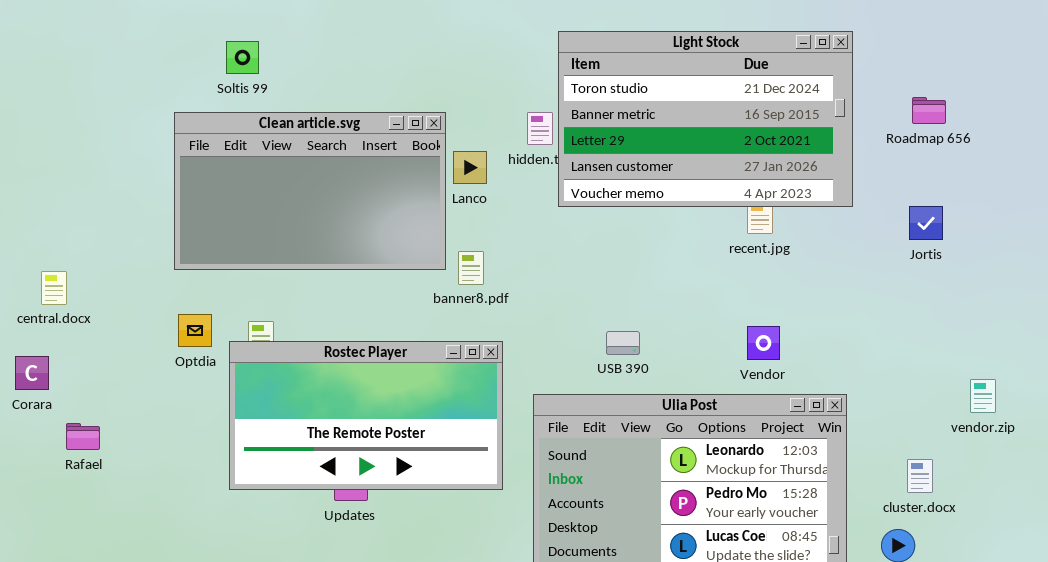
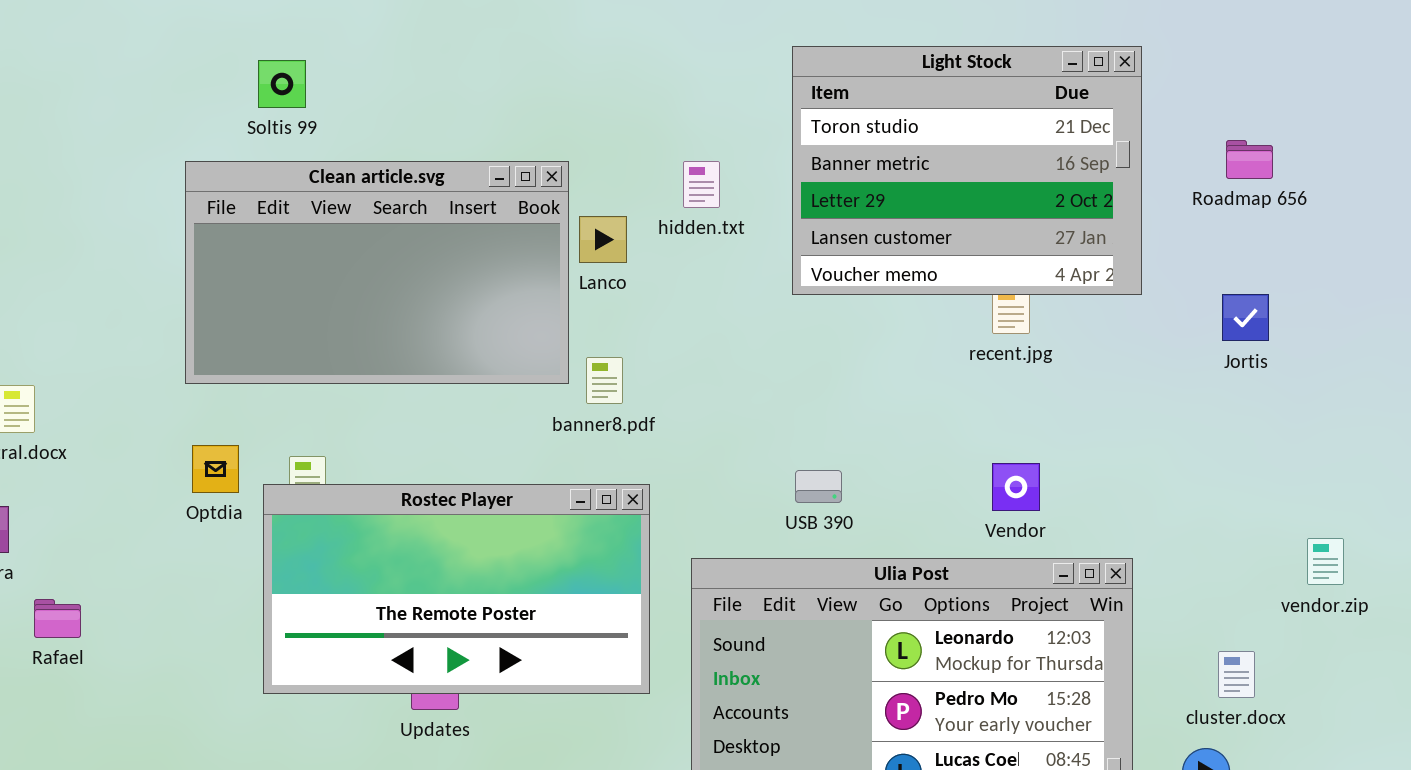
Light Stock: [558,31,853,207] -> [792,46,1142,295], resized

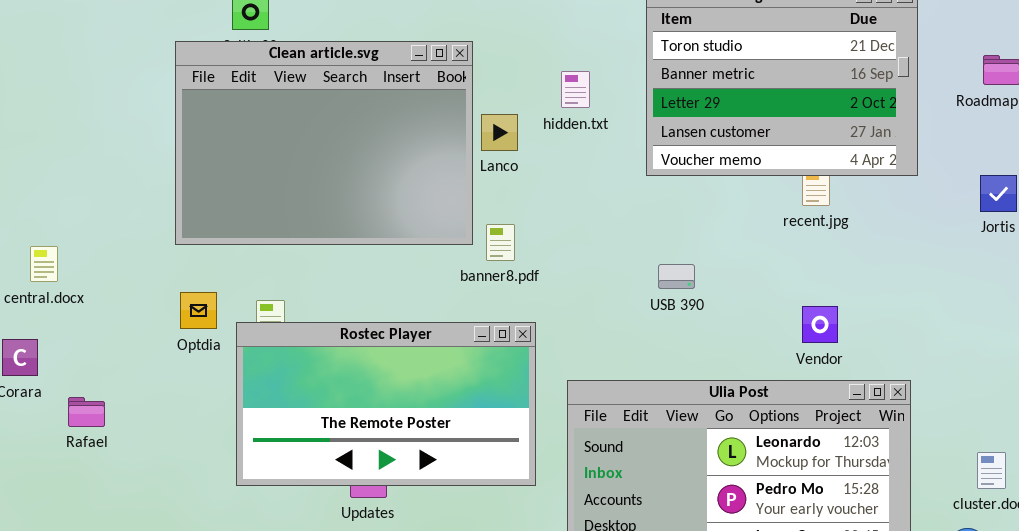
Clean article.svg: [185,161,569,384] -> [175,41,473,245], resized
USB 390: [795,470,842,503] -> [658,264,695,289], moved
Rafael: [34,599,81,638] -> [68,397,105,427], moved

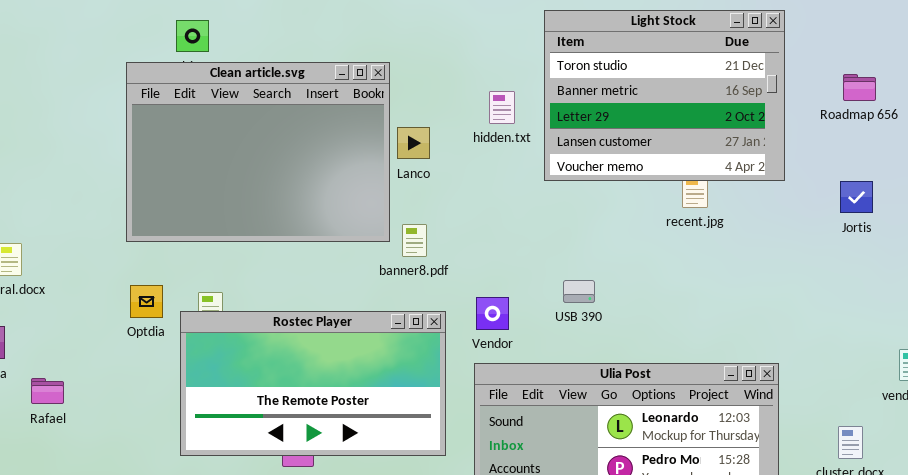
hidden.txt: [561,71,590,108] -> [489,91,515,124], moved
USB 390: [658,264,695,289] -> [563,280,595,303], moved
Vendor: [802,306,838,343] -> [476,297,509,330], moved

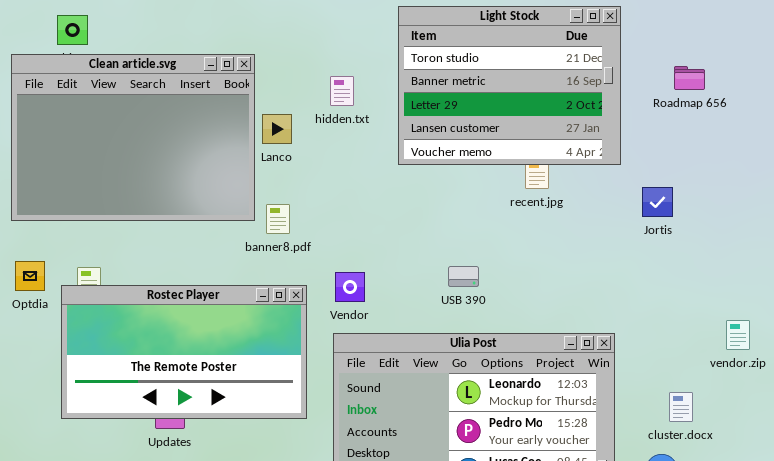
hidden.txt: [489,91,515,124] -> [330,76,354,106], moved
Jortis: [840,181,873,213] -> [642,187,673,217], moved
USB 390: [563,280,595,303] -> [448,266,479,287], moved

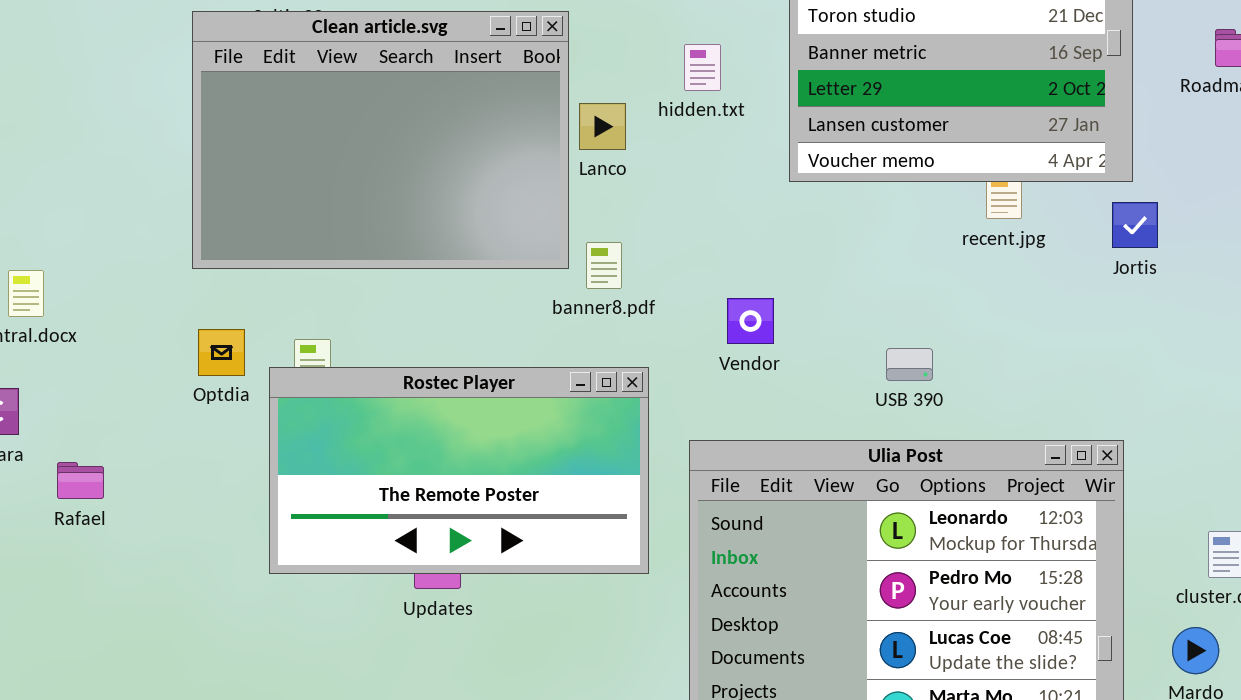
Jortis: [642,187,673,217] -> [1112,202,1158,248], moved
USB 390: [448,266,479,287] -> [886,348,933,381], moved
Vendor: [335,272,365,302] -> [727,298,774,344], moved

